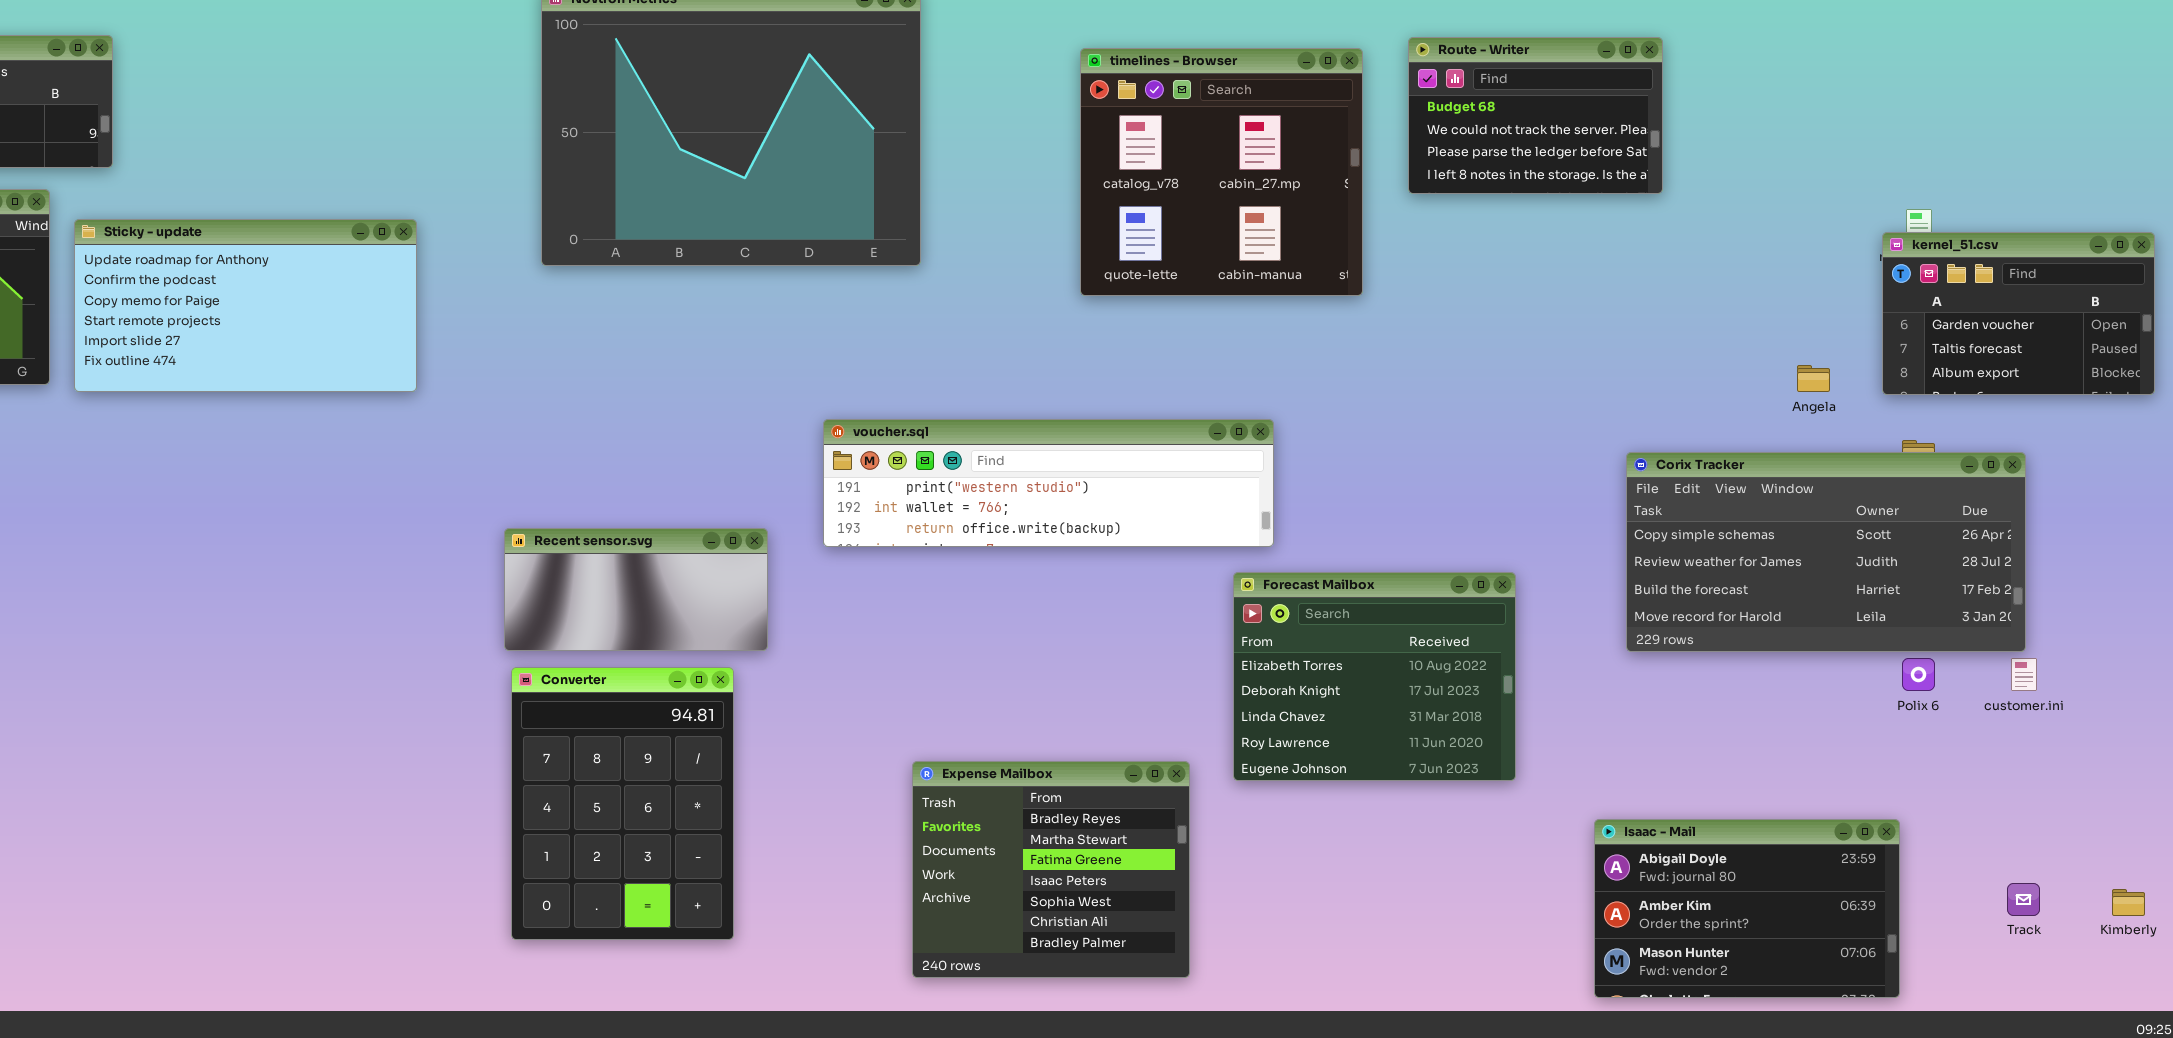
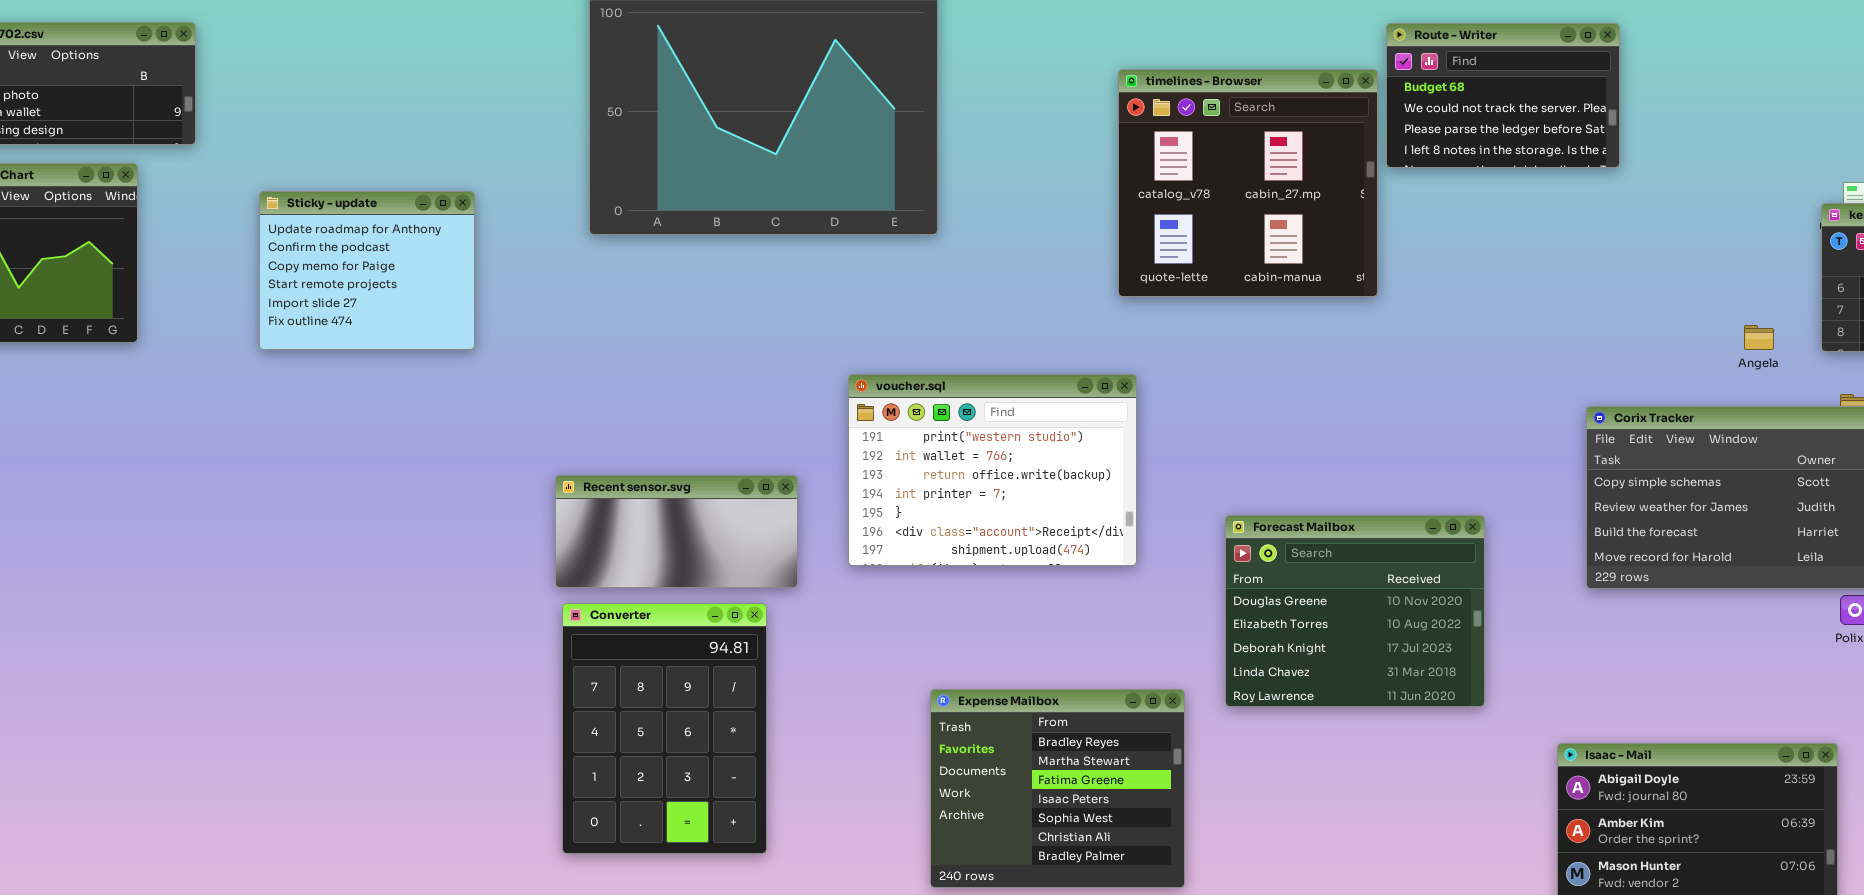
timelines - Browser: [1080,48,1363,296] -> [1118,69,1378,297], moved
Sticky - update: [74,219,417,392] -> [259,191,475,350], resized
voucher.sql: [823,419,1274,547] -> [848,374,1137,566], resized
Forecast Mailbox: [1233,572,1516,781] -> [1225,515,1485,707], scrolled up 1 row

